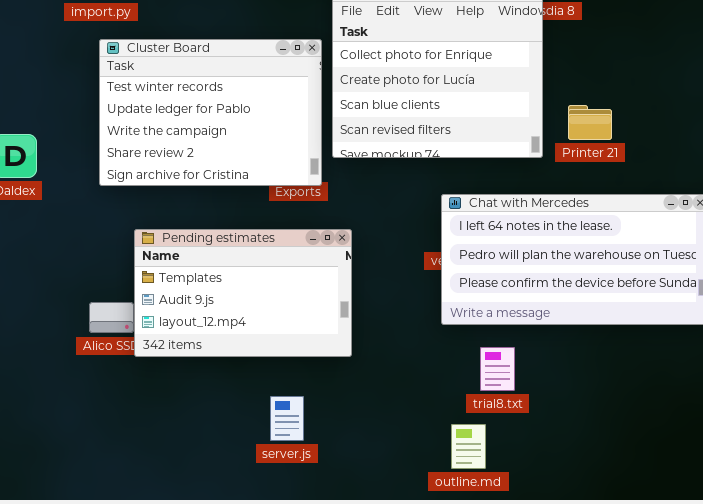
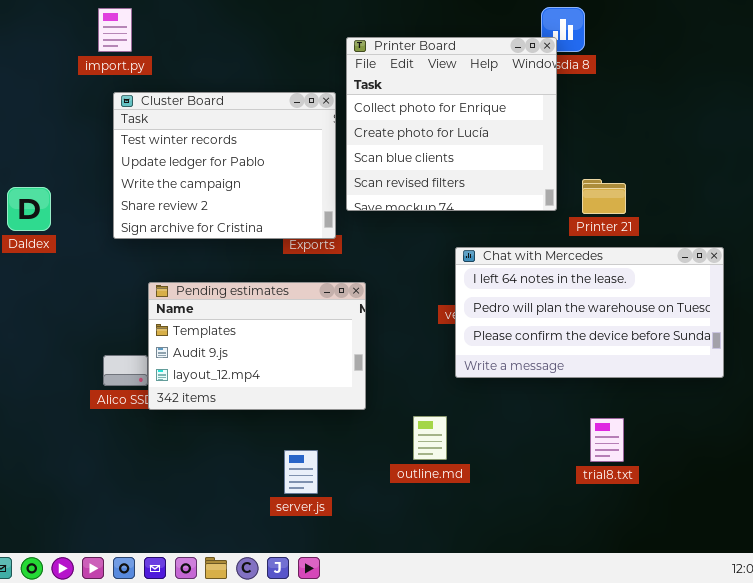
Printer 21: [568,105,612,140] -> [582,179,626,214], moved
trial8.txt: [480,347,515,391] -> [590,418,624,462], moved
outline.md: [451,424,486,469] -> [413,416,447,460], moved

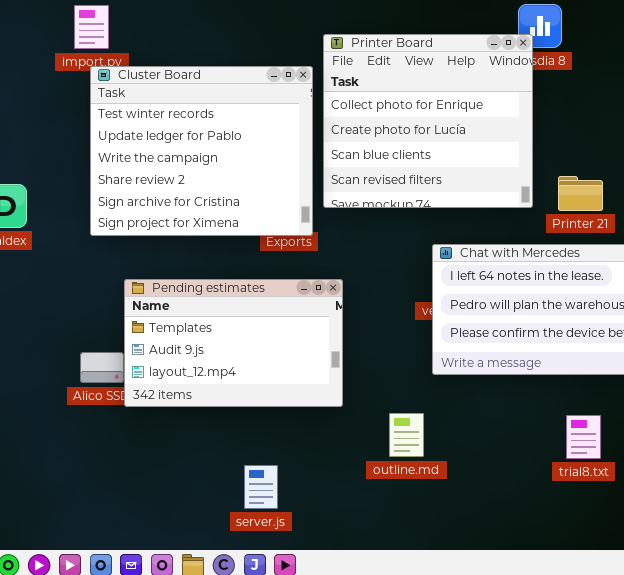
Cluster Board: [113,92,336,239] -> [90,66,313,236], resized
server.js: [284,450,318,494] -> [244,465,278,509], moved

